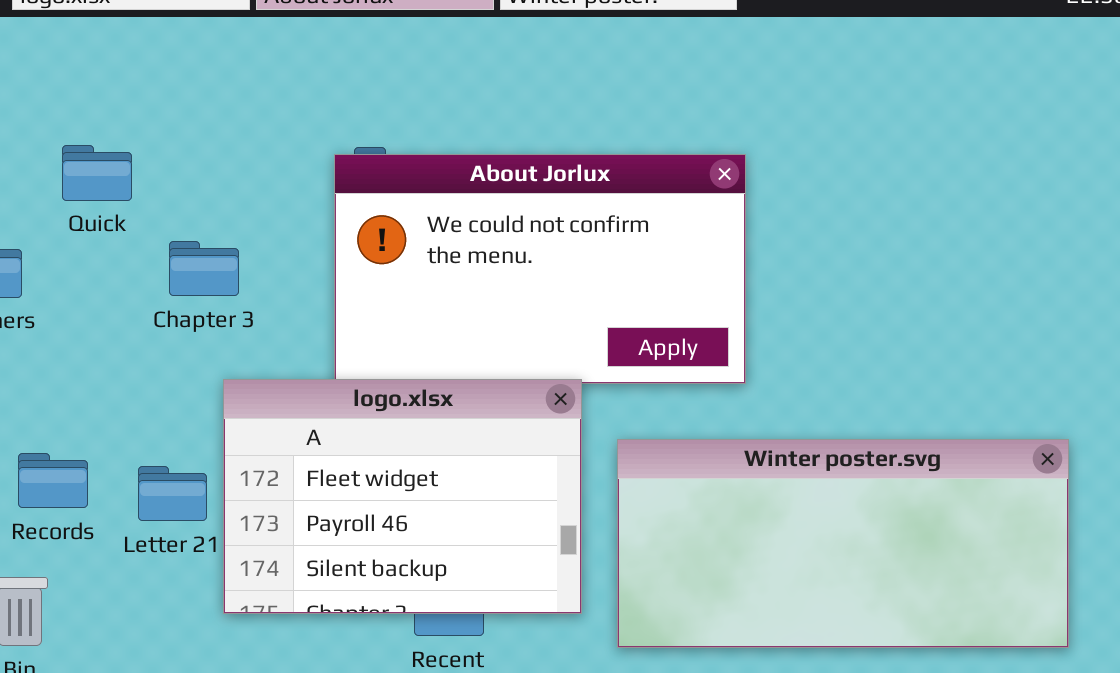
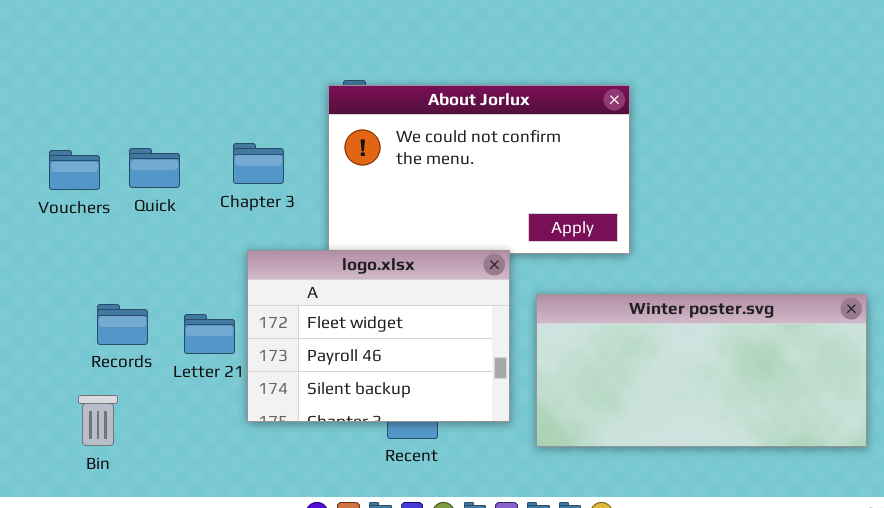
Quick: [62,145,132,201] -> [129,148,180,188], moved
Chapter 3: [169,241,239,296] -> [233,143,284,184], moved

